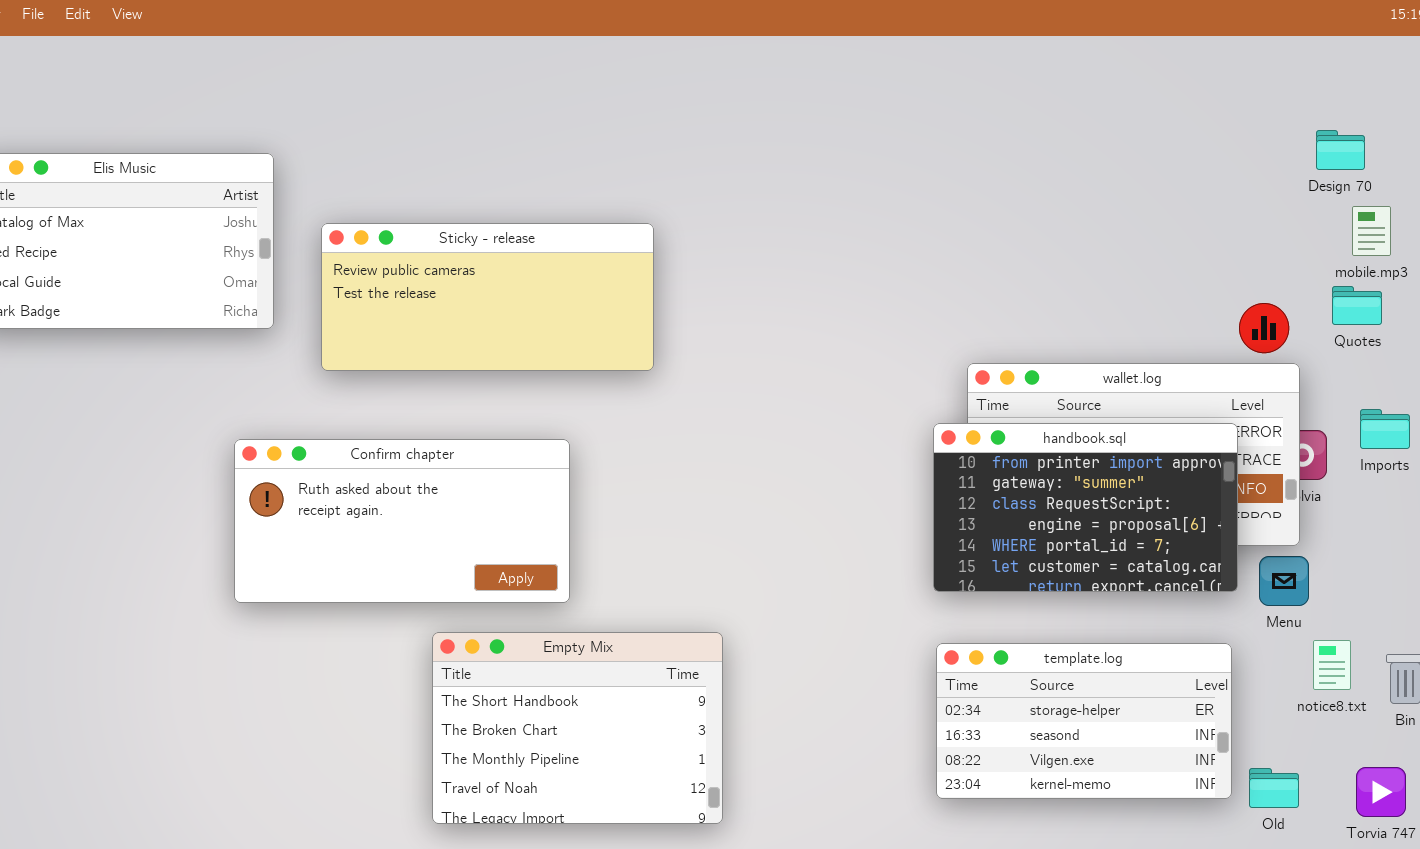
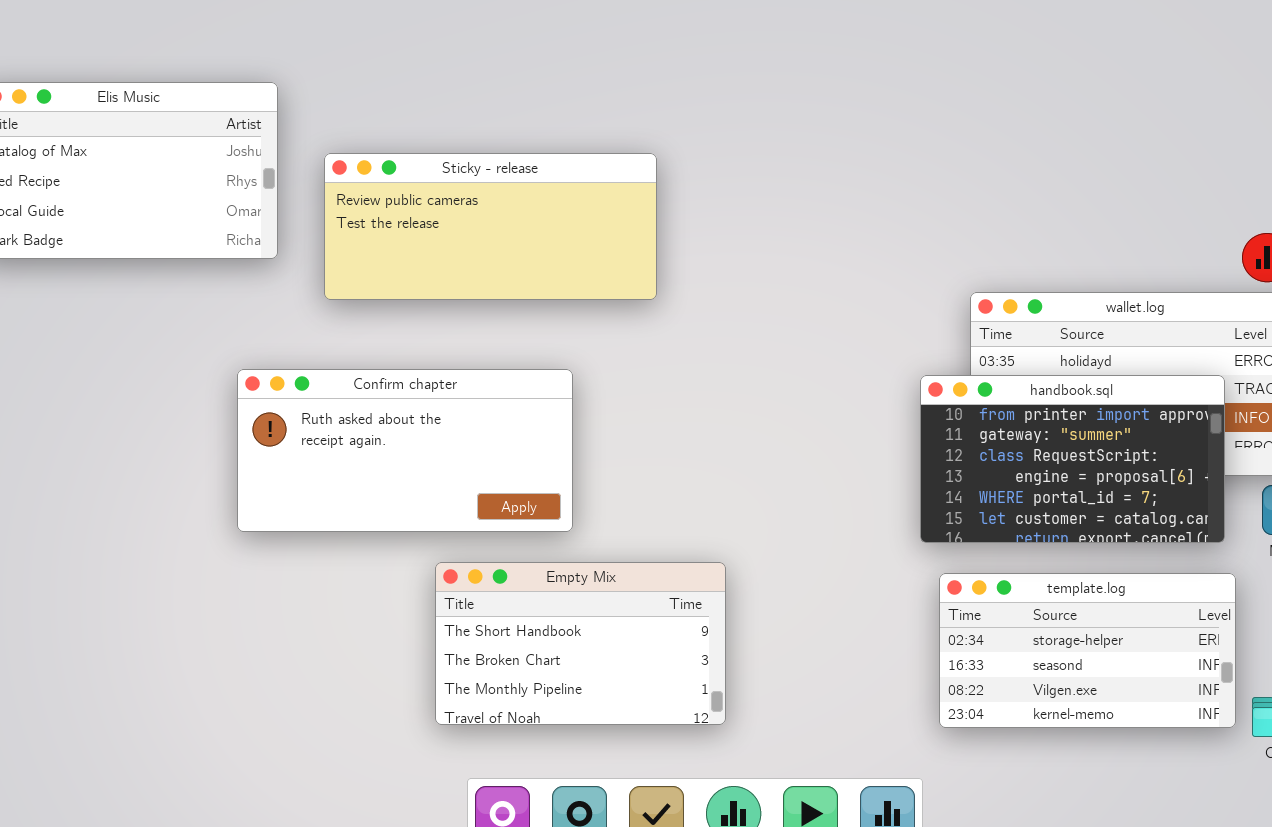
handbook.sql: [933,423,1238,592] -> [920,375,1225,543], moved
Empty Mix: [432,632,723,824] -> [435,562,726,725], resized

